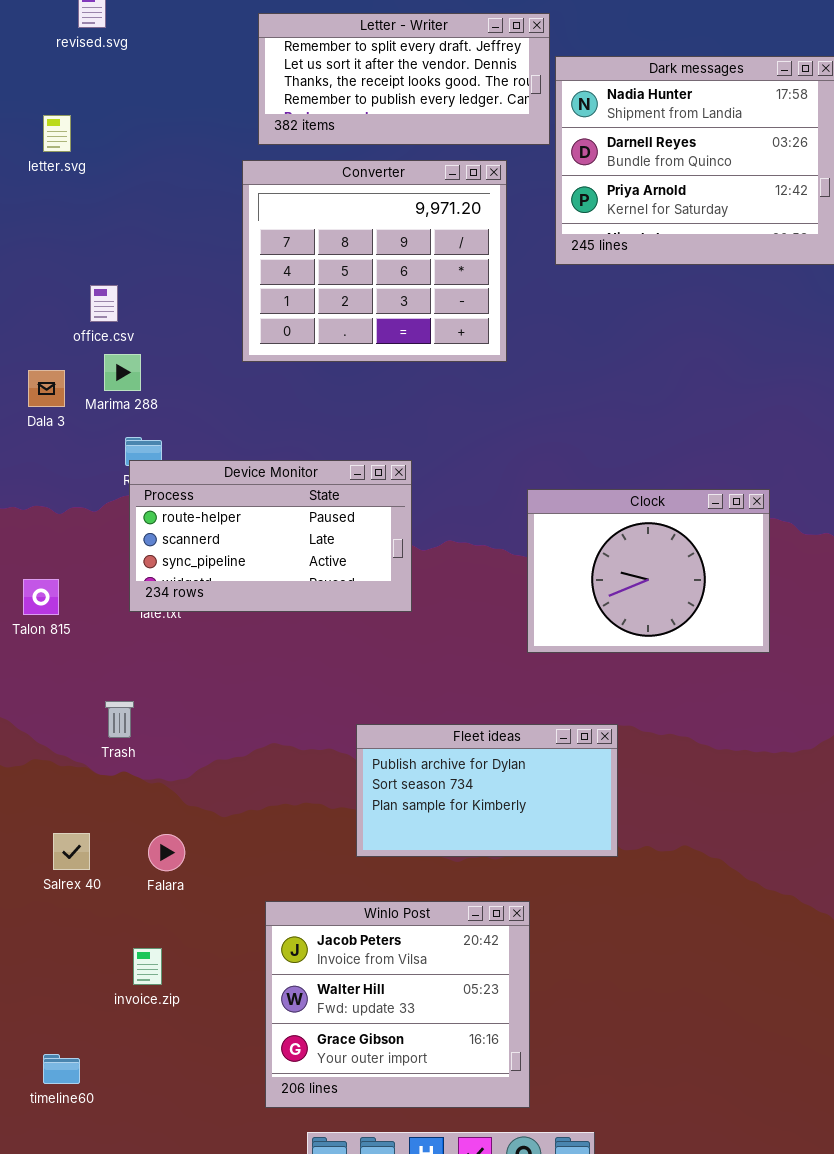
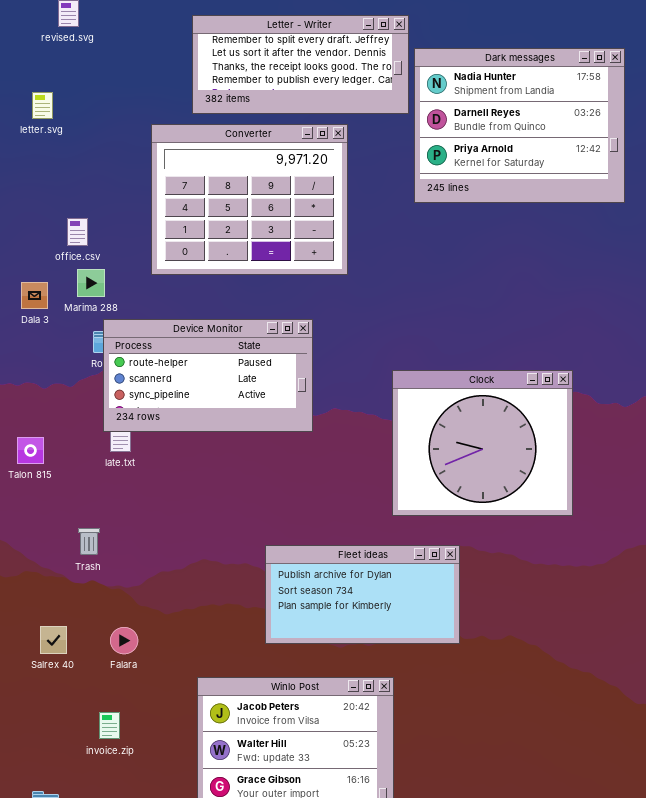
Converter: [242,160,507,362] -> [151,124,348,275], moved
Device Monitor: [129,460,412,612] -> [103,319,313,432], moved
Clock: [527,489,770,653] -> [392,370,573,516], resized

